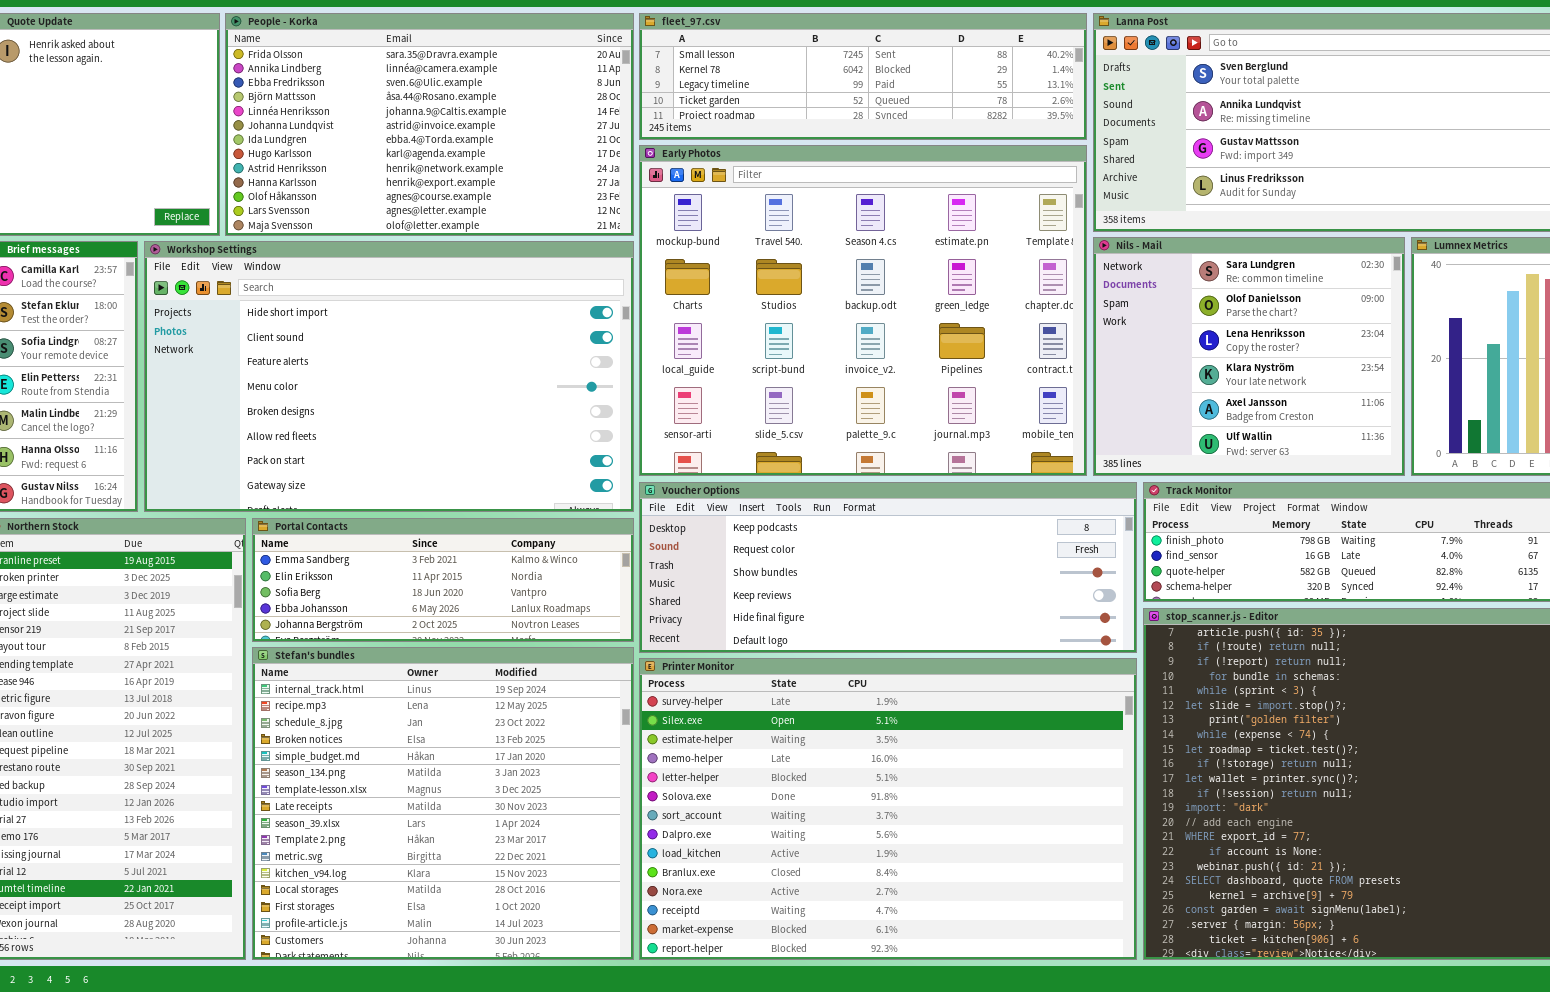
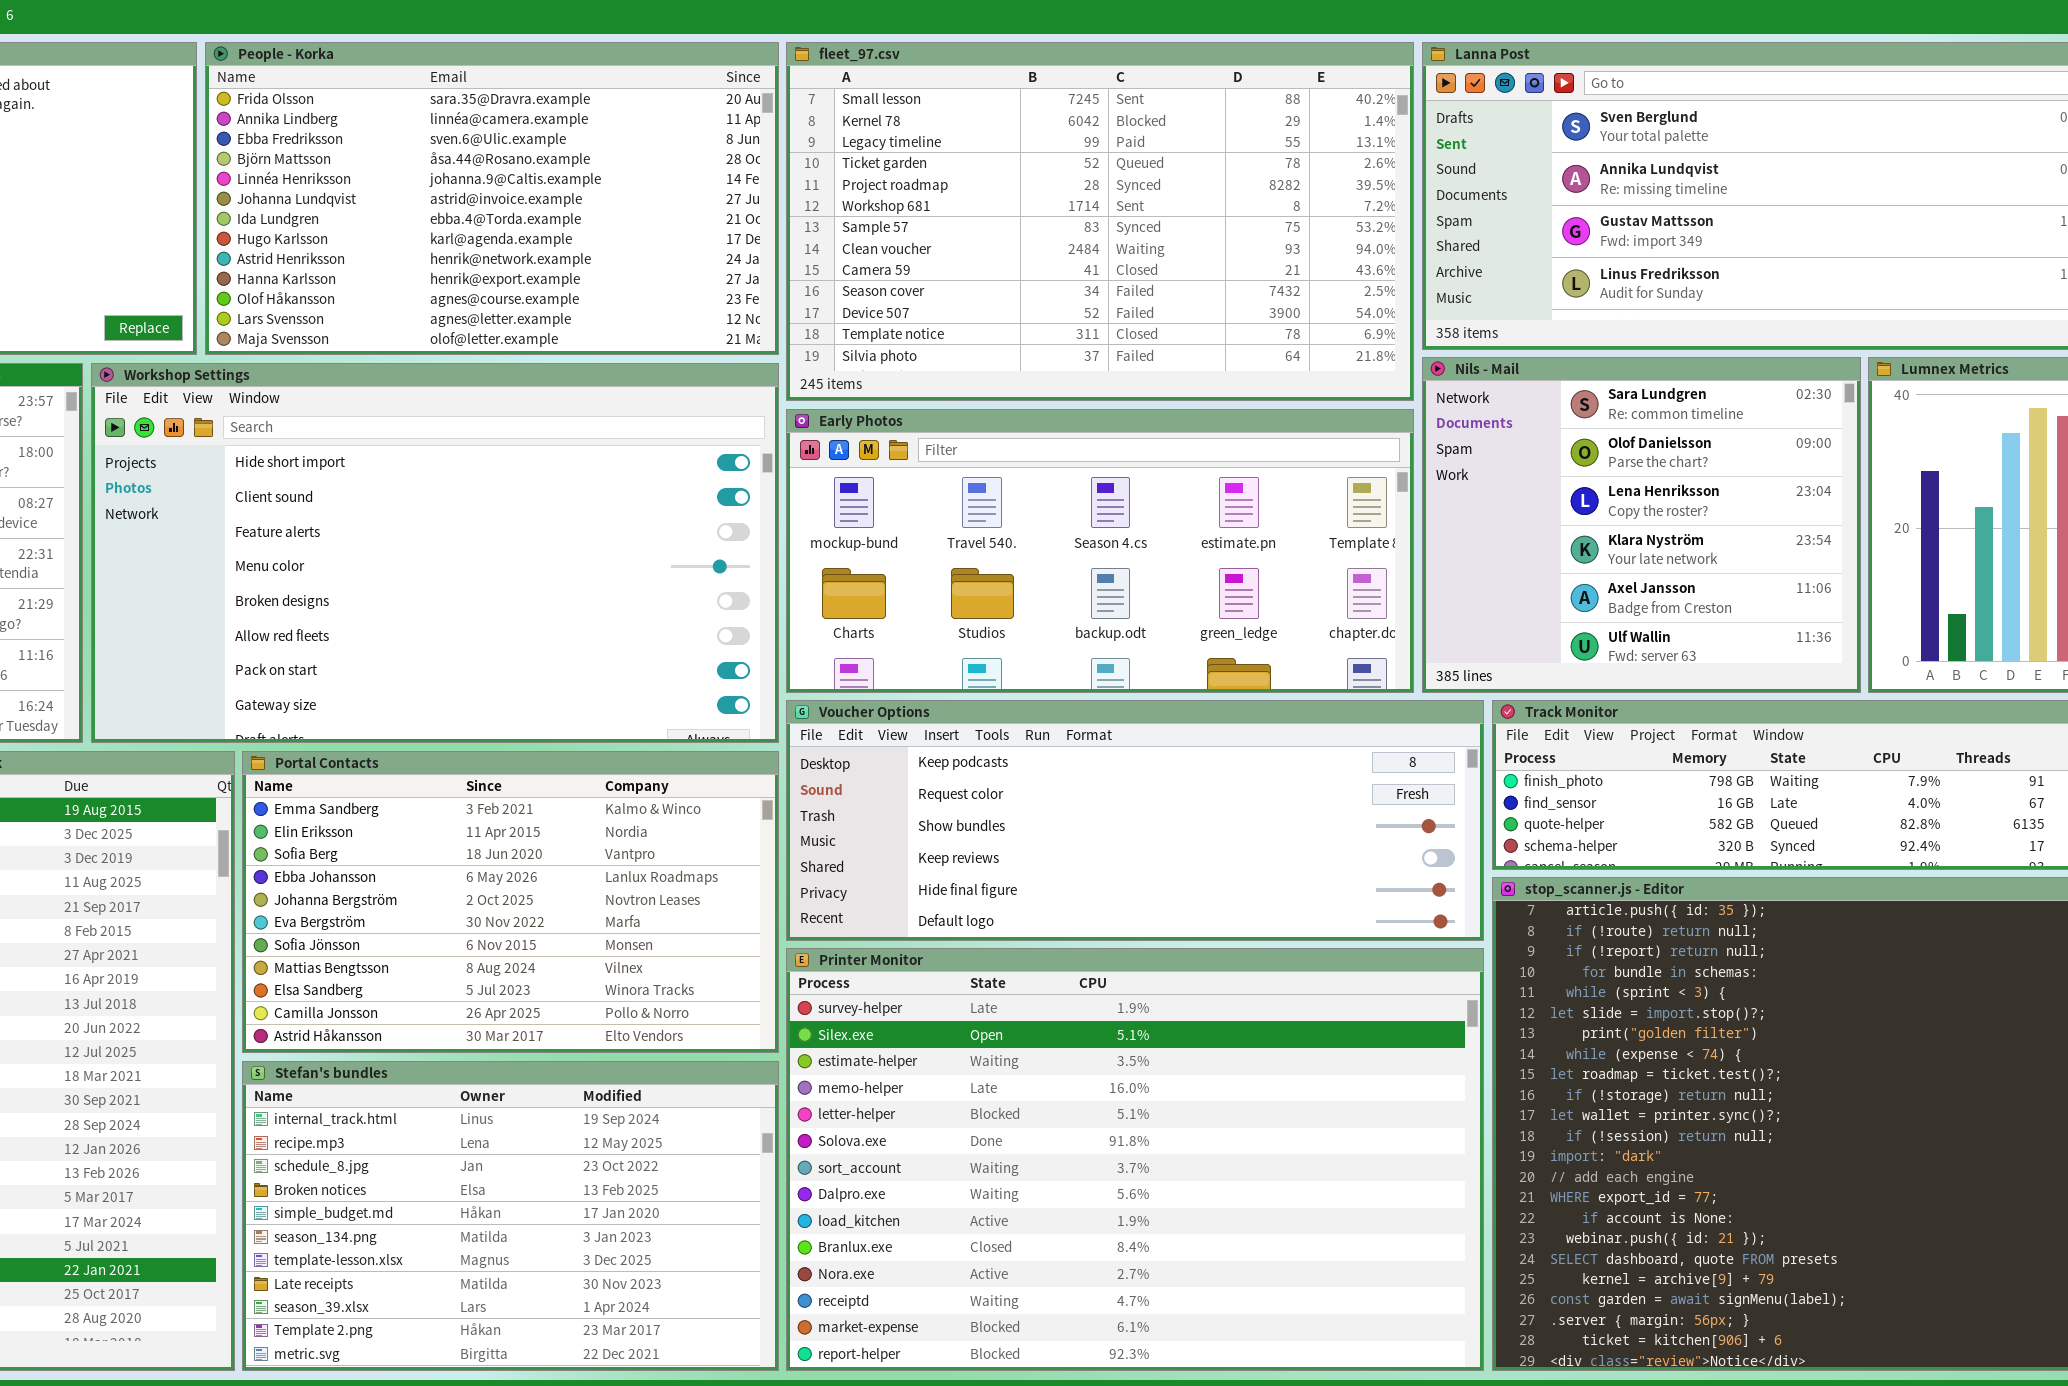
fleet_97.csv: [639,13,1087,140] -> [786,42,1414,401], resized
Early Photos: [639,145,1087,476] -> [786,409,1414,693], resized
Portal Contacts: [252,518,634,642] -> [242,751,779,1053], resized
Stefan's bundles: [252,647,634,960] -> [242,1061,779,1371], resized

